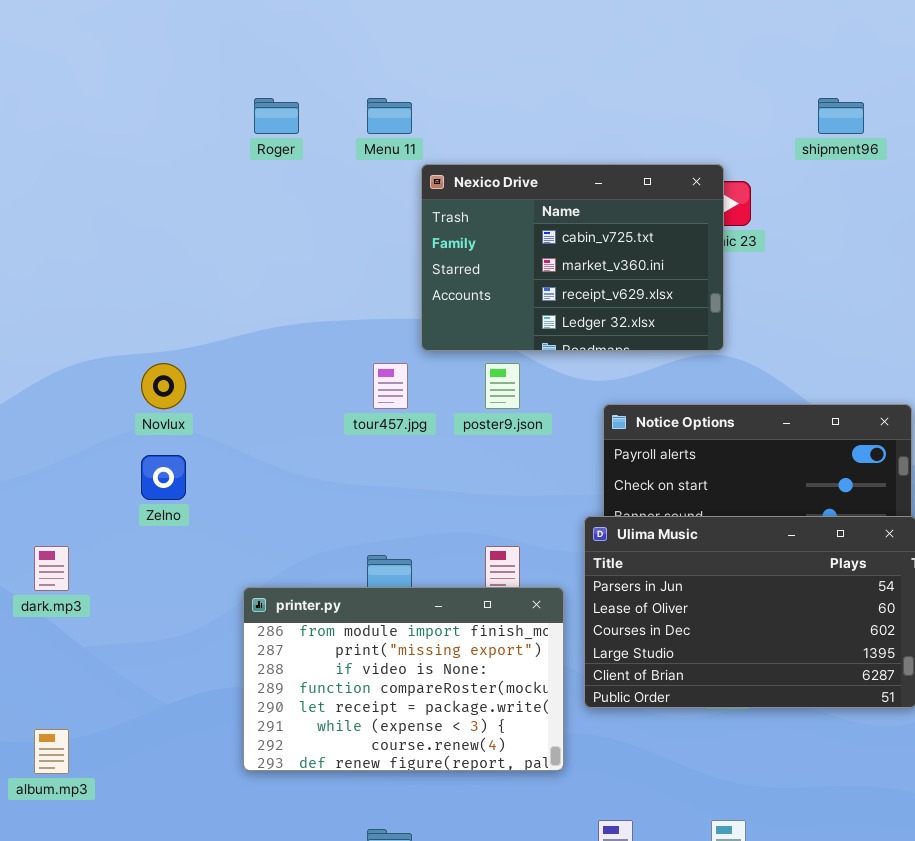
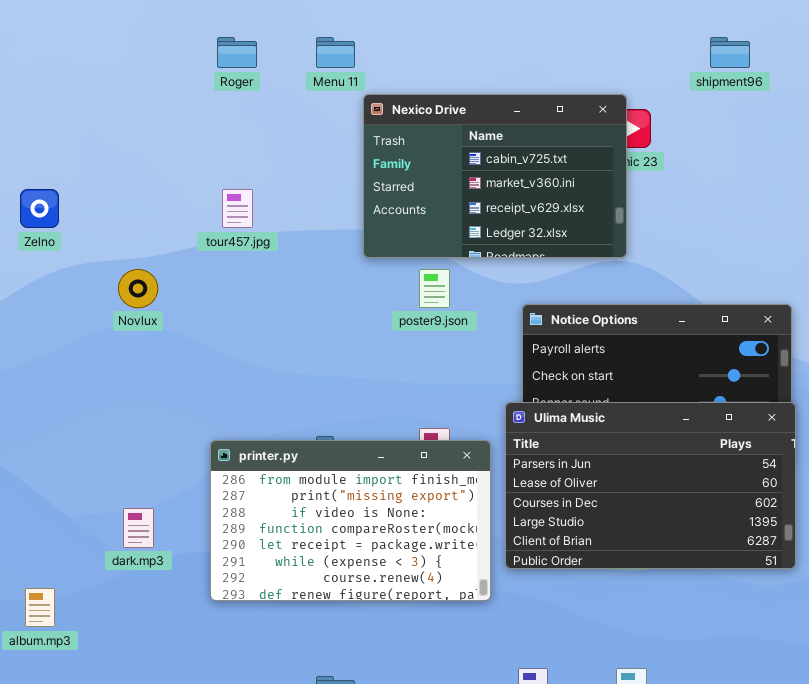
tour457.jpg: [373,363,408,409] -> [222,189,253,228], moved
Zelno: [141,455,186,500] -> [20,189,59,228], moved
dark.mp3: [34,546,69,591] -> [123,508,154,548], moved
printer.py: [243,587,564,771] -> [210,440,491,601], moved

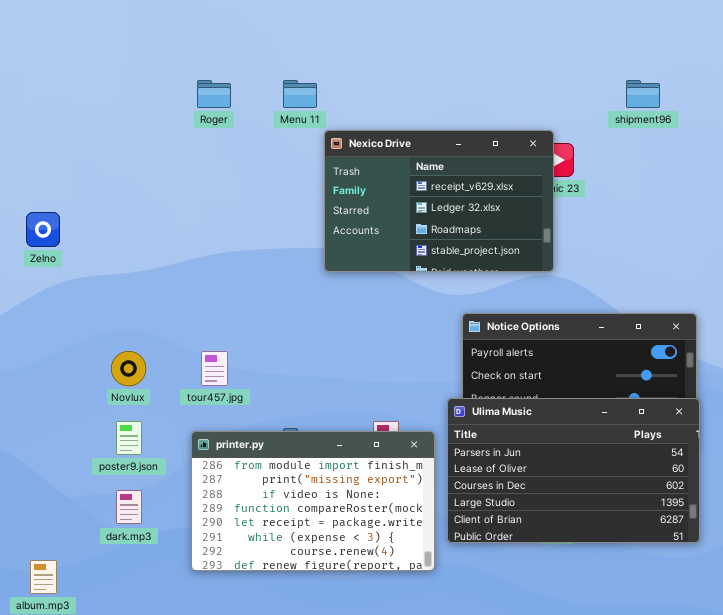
Nexico Drive: [363,94,627,258] -> [324,130,554,272], scrolled down 2 rows
tour457.jpg: [222,189,253,228] -> [201,351,228,386], moved
Novlux: [118,269,158,308] -> [111,351,146,386], moved
poster9.json: [419,269,450,308] -> [116,421,142,455], moved

